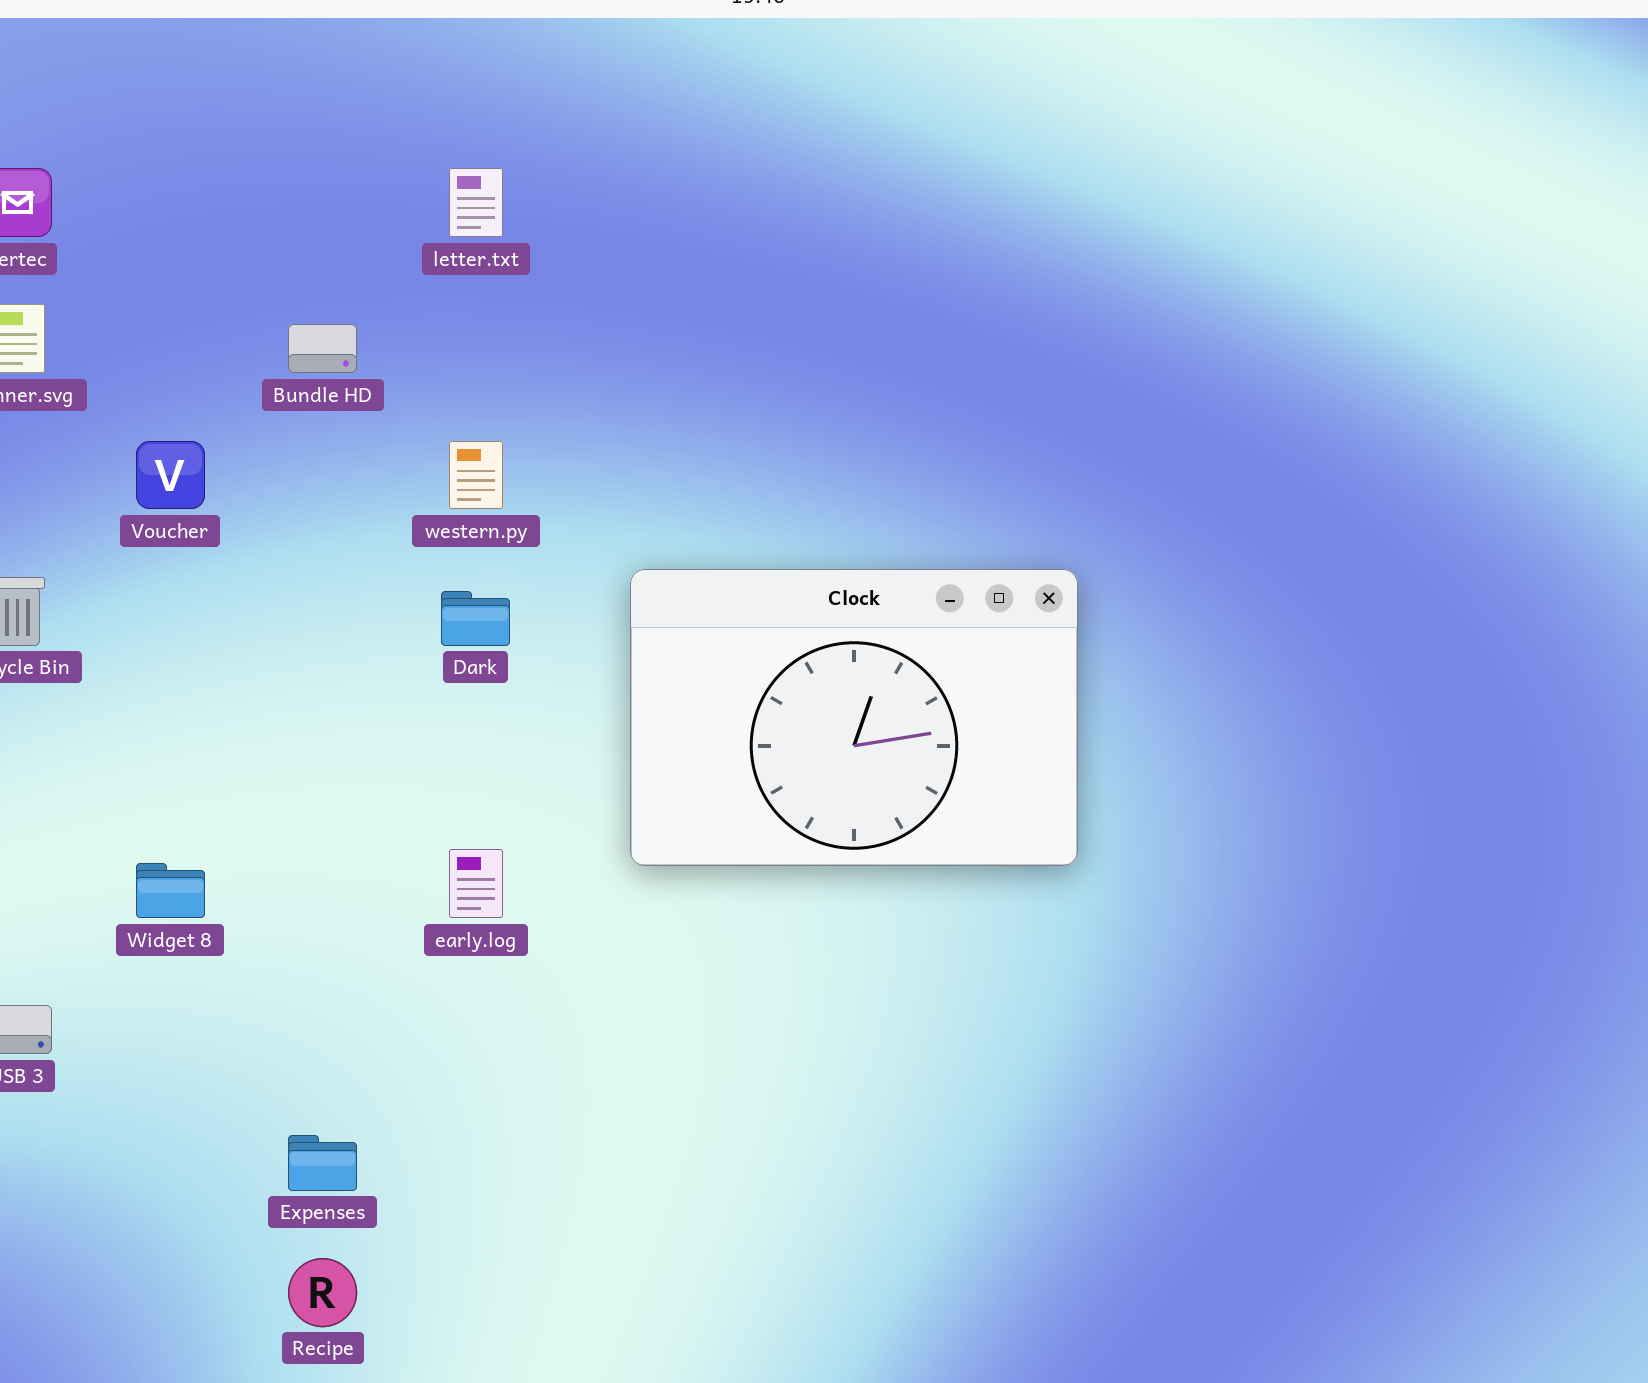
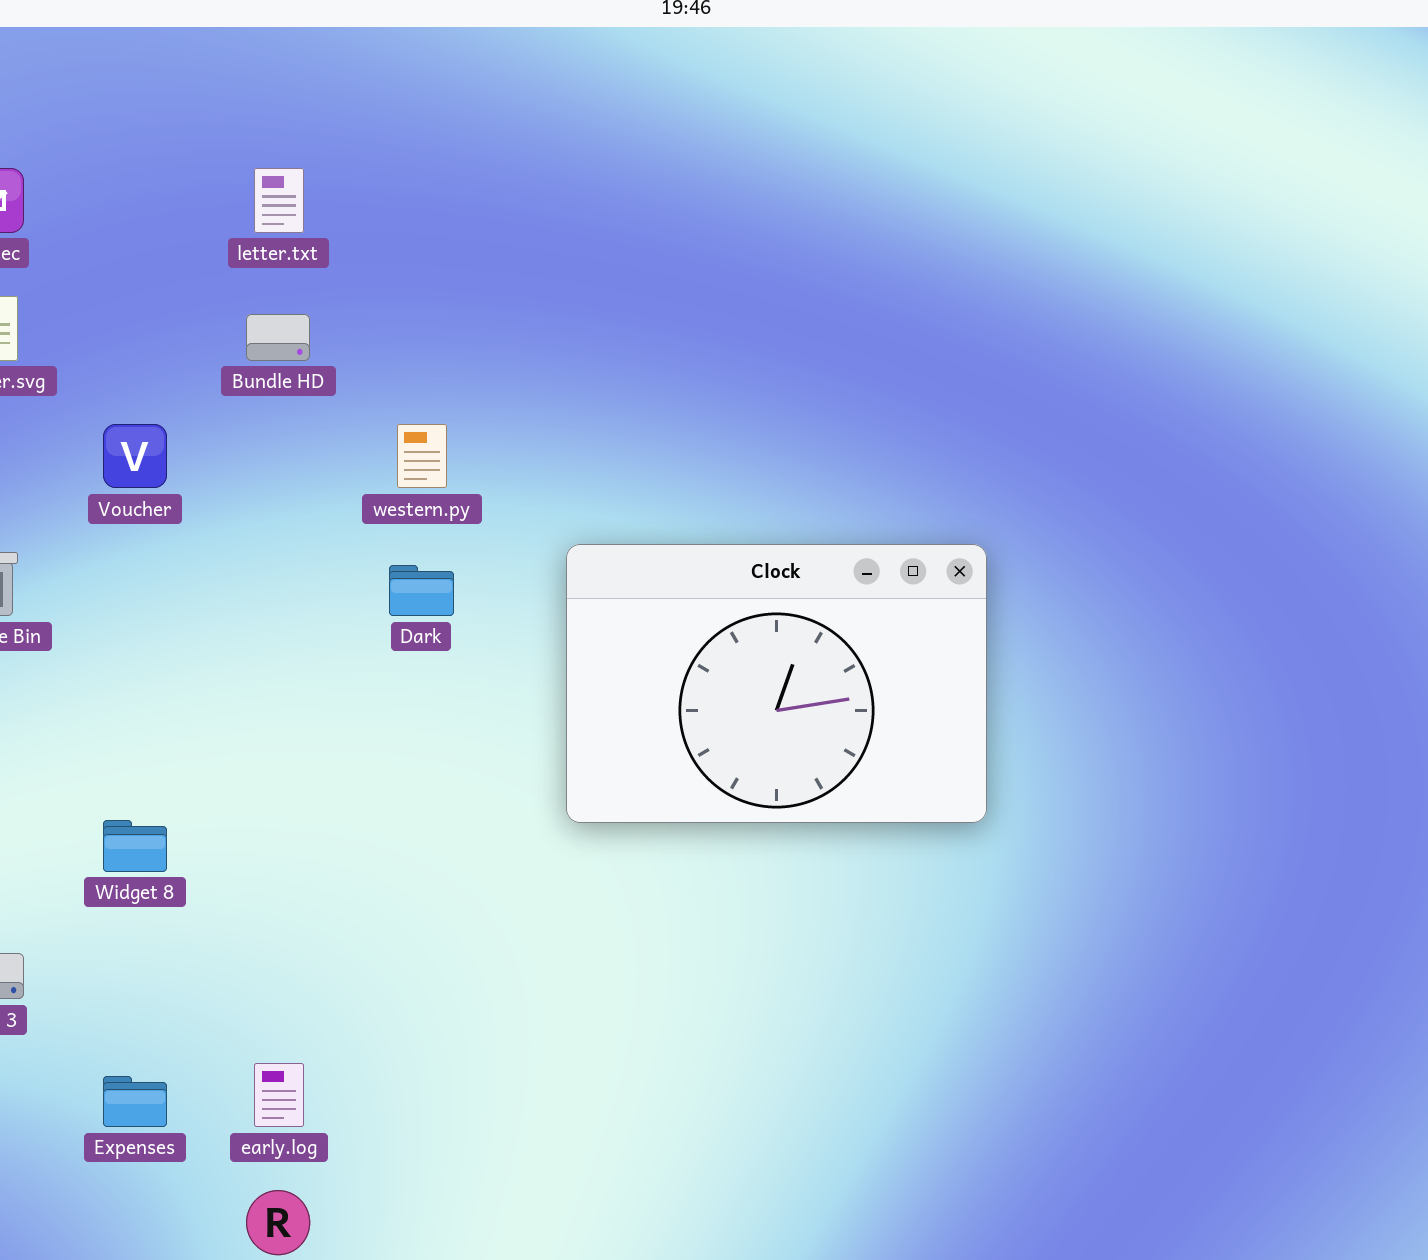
letter.txt: [449,168,503,237] -> [254,168,304,233], moved
early.log: [449,849,503,918] -> [254,1063,304,1127], moved
Expenses: [288,1135,357,1191] -> [103,1076,167,1127], moved

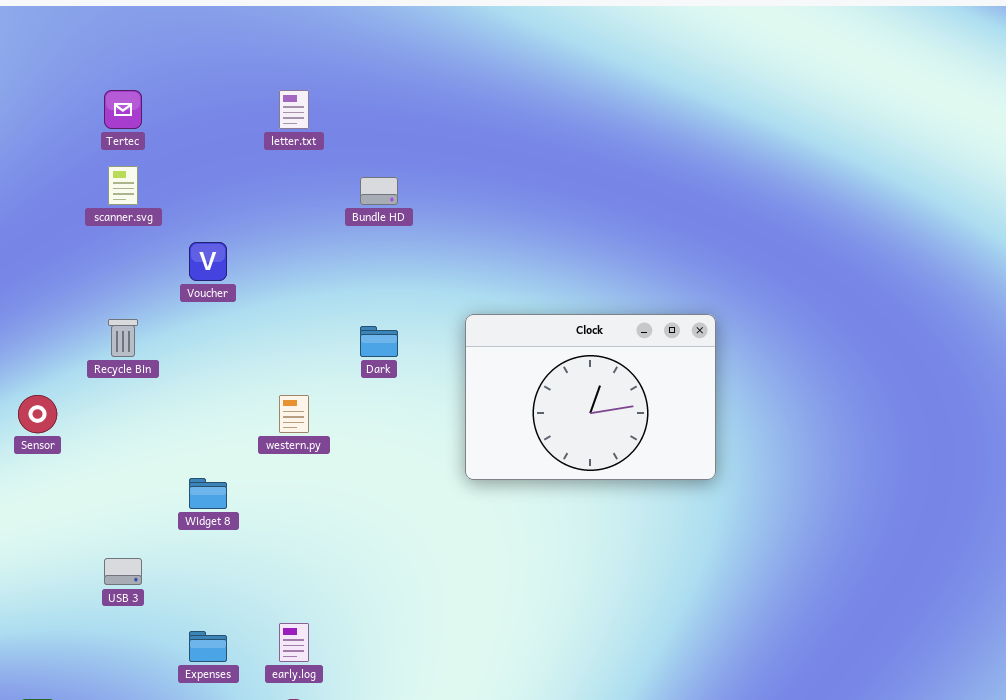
Bundle HD: [246,314,310,361] -> [360,177,398,205], moved
western.py: [397,424,447,488] -> [279,395,309,433], moved

